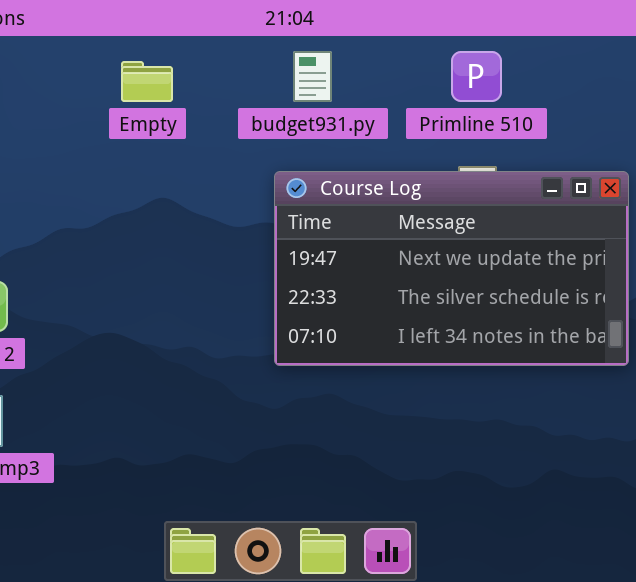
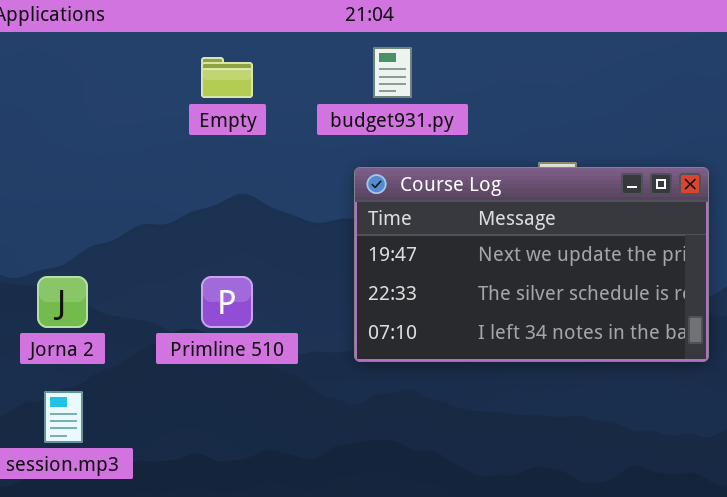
Primline 510: [451,51,502,102] -> [201,276,253,328], moved

